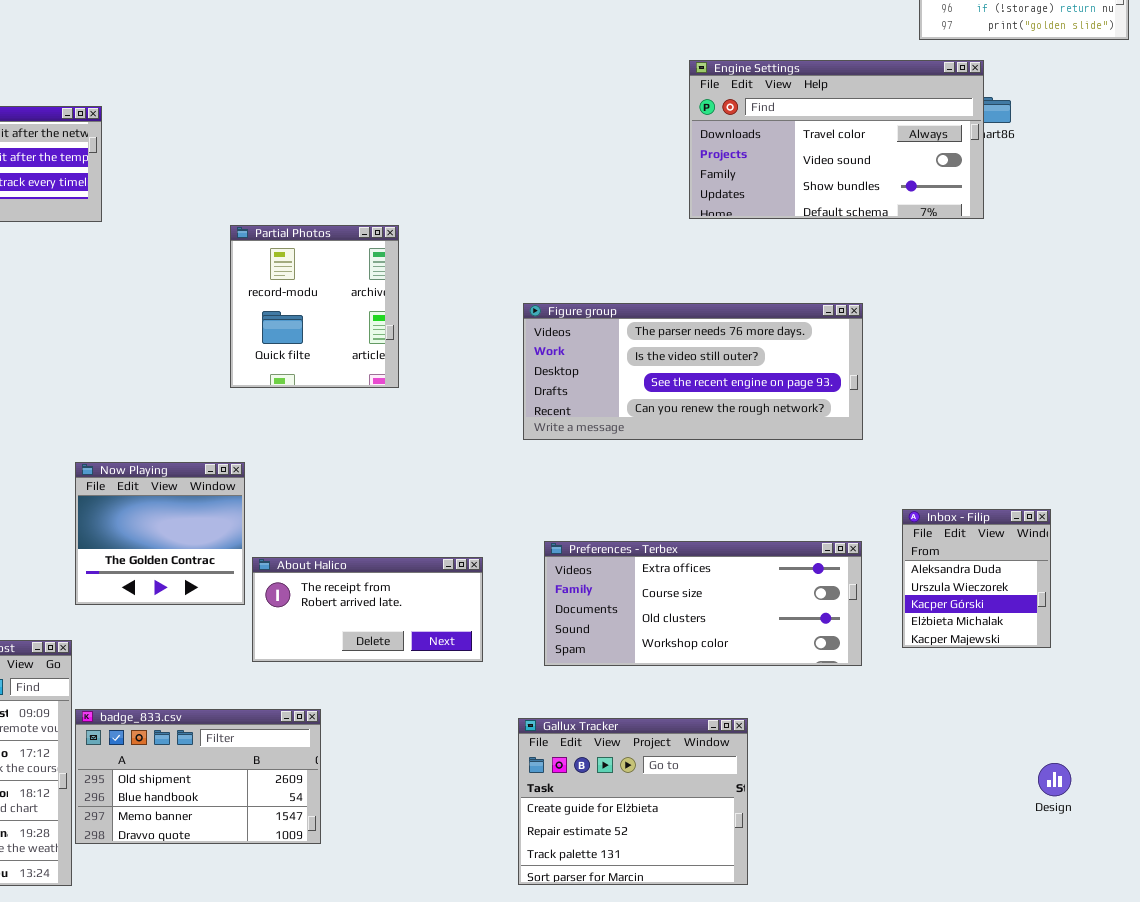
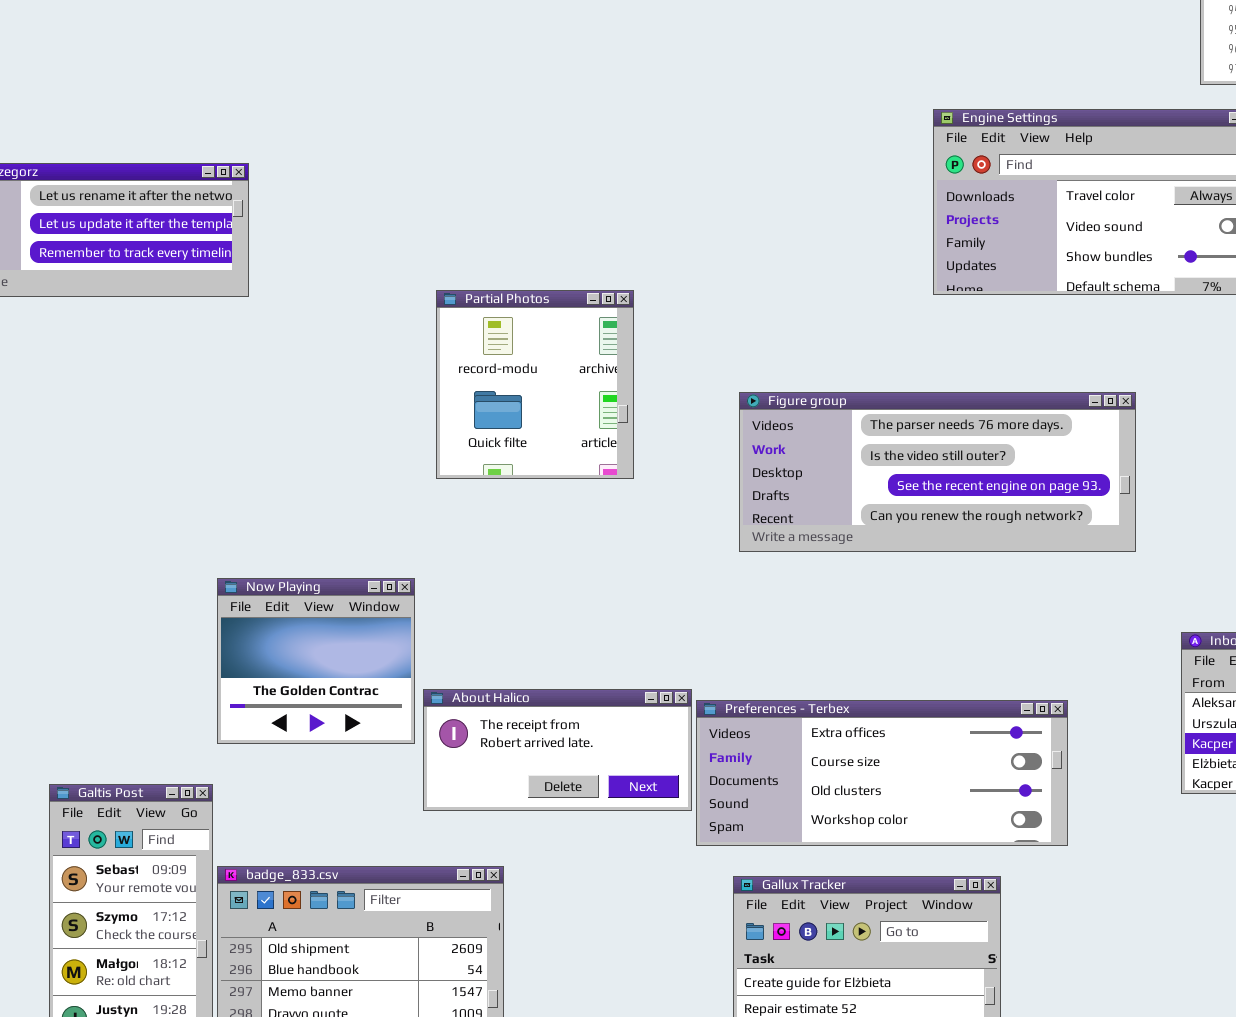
Partial Photos: [230,225,399,388] -> [436,290,634,479], moved
Preferences - Terbex: [544,541,862,666] -> [696,700,1068,846], moved

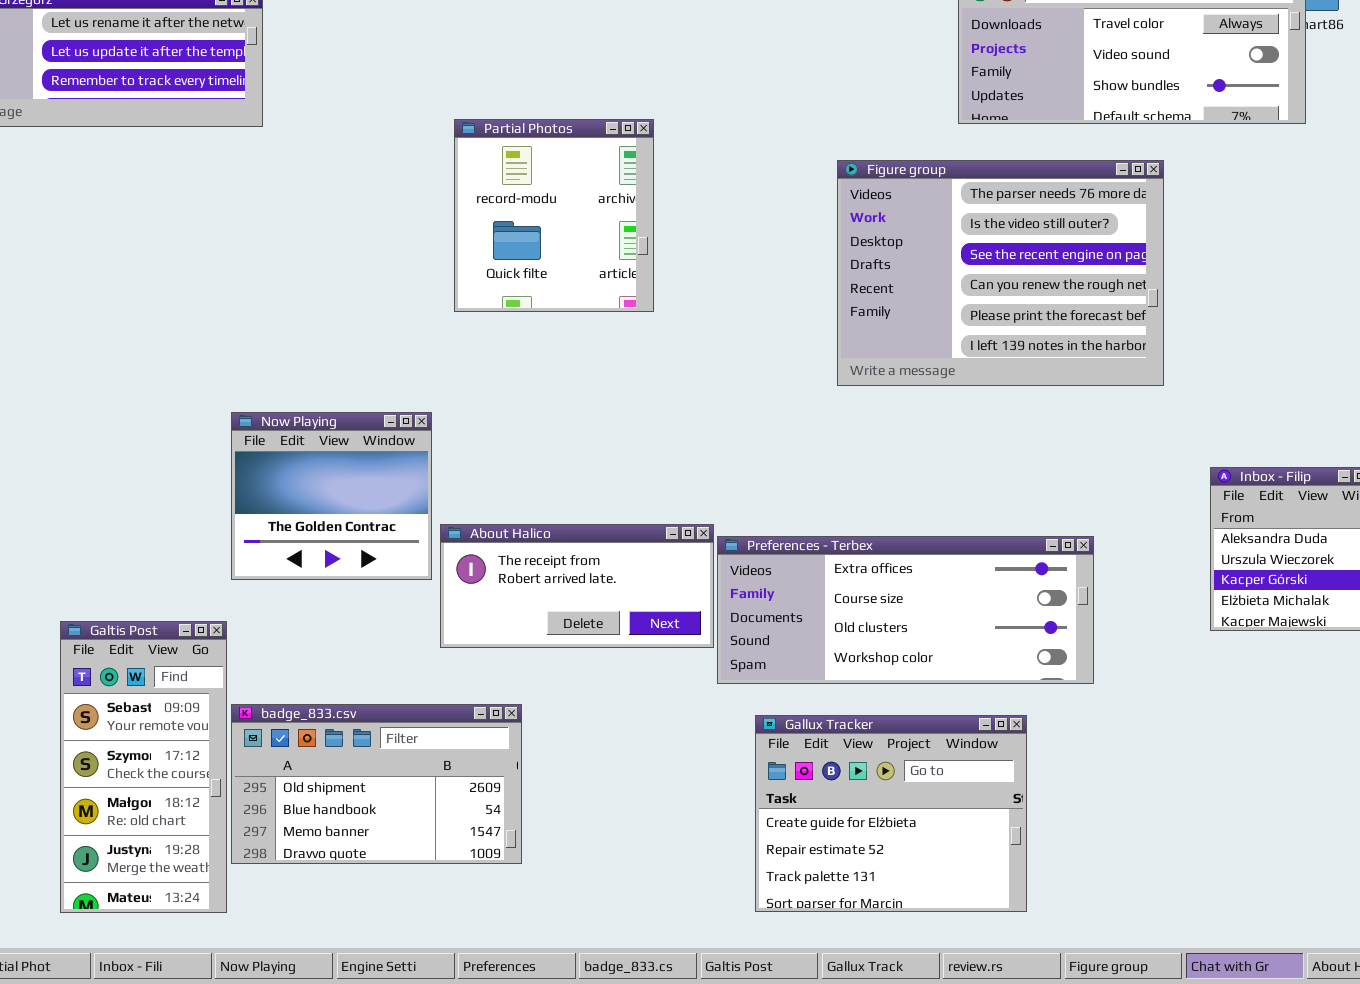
Figure group: [739,392,1136,552] -> [837,160,1164,386], resized

